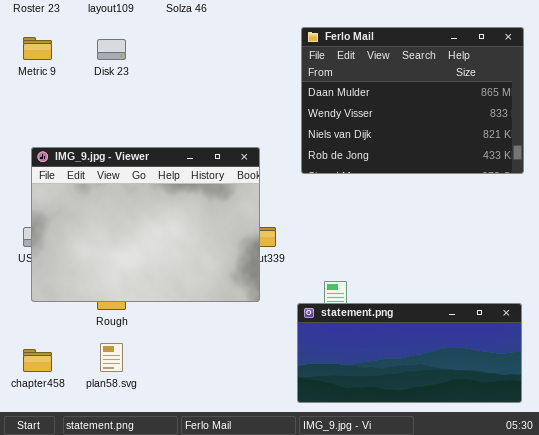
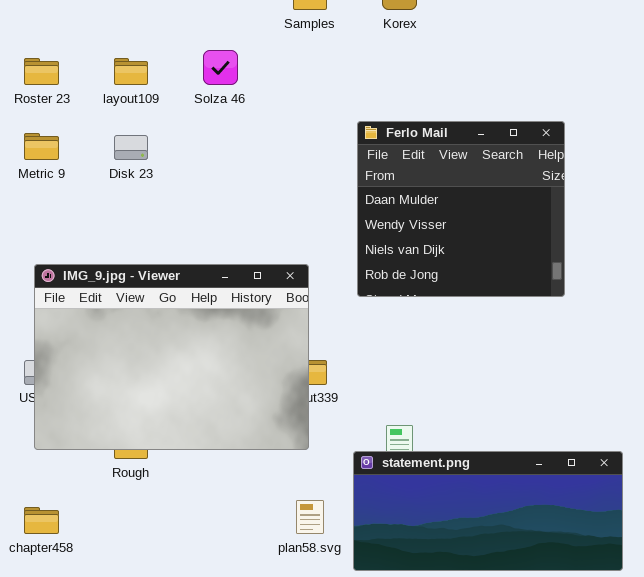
Ferlo Mail: [301,27,524,174] -> [357,121,565,297], resized
plan58.svg: [100,343,123,372] -> [296,500,324,534], moved

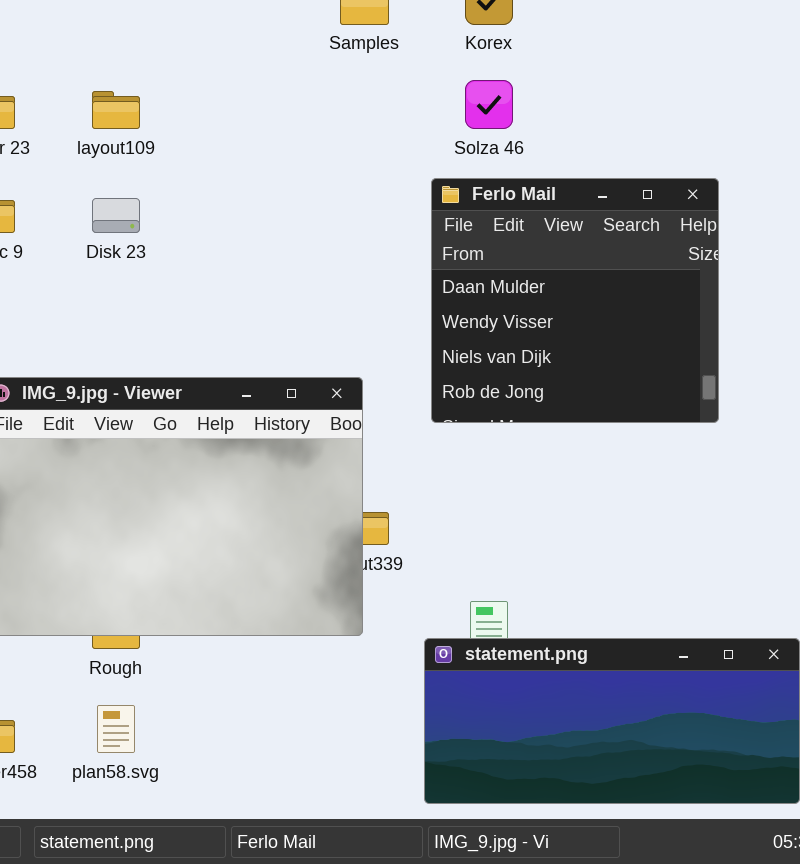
Solza 46: [203,50,238,85] -> [465,80,513,129], moved
plan58.svg: [296,500,324,534] -> [97,705,135,753], moved

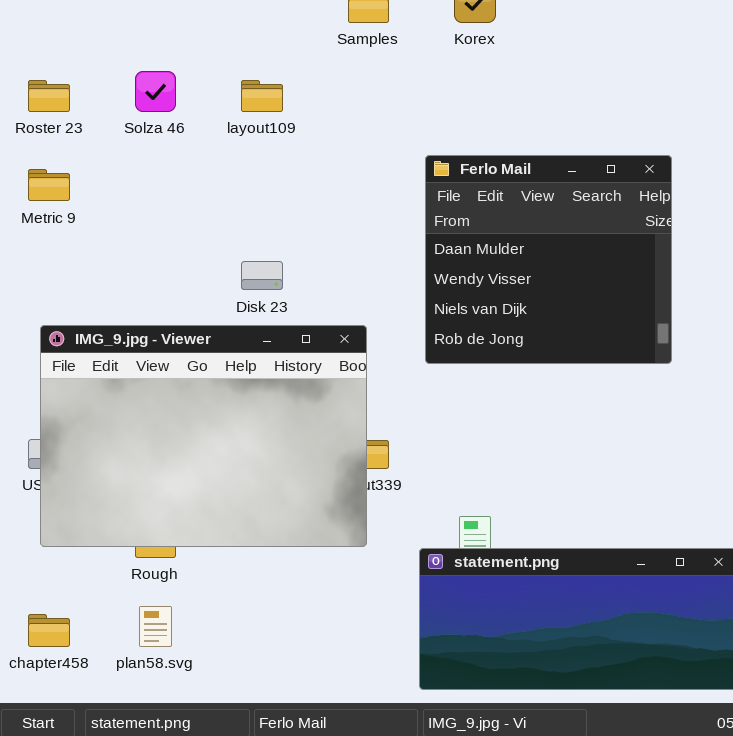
Solza 46: [465,80,513,129] -> [135,71,176,112], moved
layout109: [92,91,140,129] -> [241,80,283,112], moved
Disk 23: [92,198,140,233] -> [241,261,283,290], moved

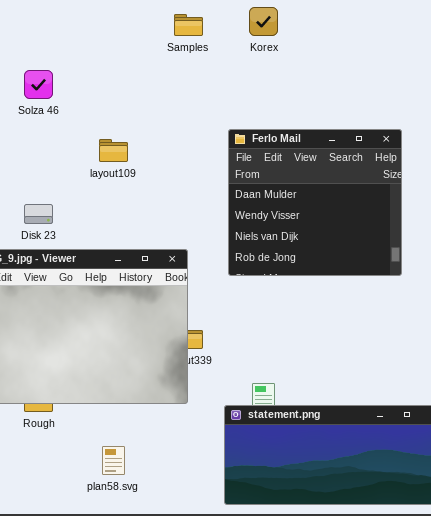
layout109: [241,80,283,112] -> [99,139,128,162], moved
Disk 23: [241,261,283,290] -> [24,204,53,224], moved
plan58.svg: [139,606,172,647] -> [102,446,125,475], moved

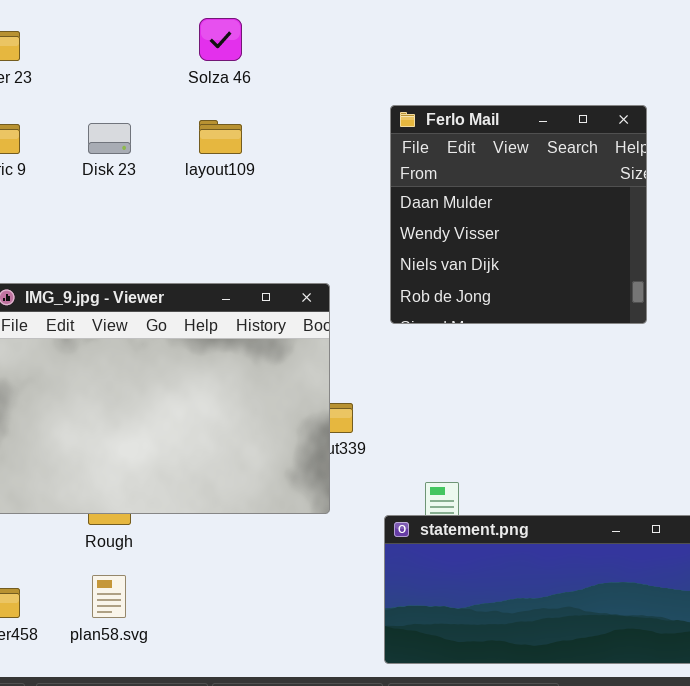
Solza 46: [24,70,53,99] -> [199,18,242,61], moved
Disk 23: [24,204,53,224] -> [88,123,131,154], moved
plan58.svg: [102,446,125,475] -> [92,575,126,618], moved

